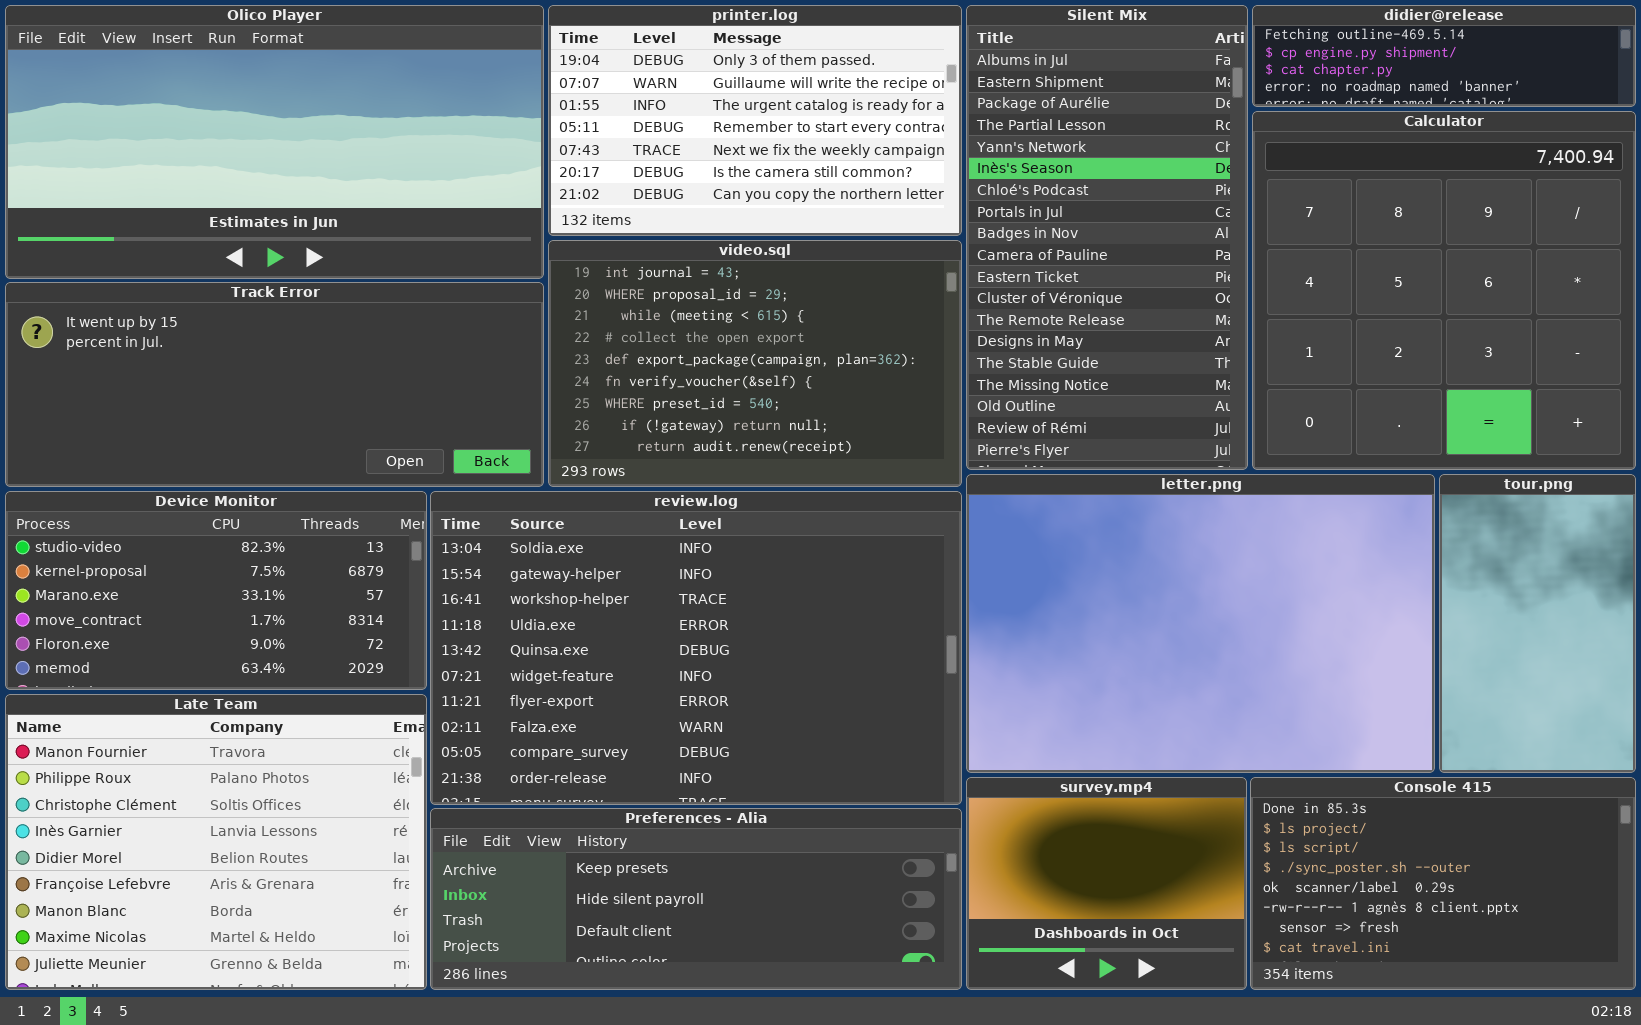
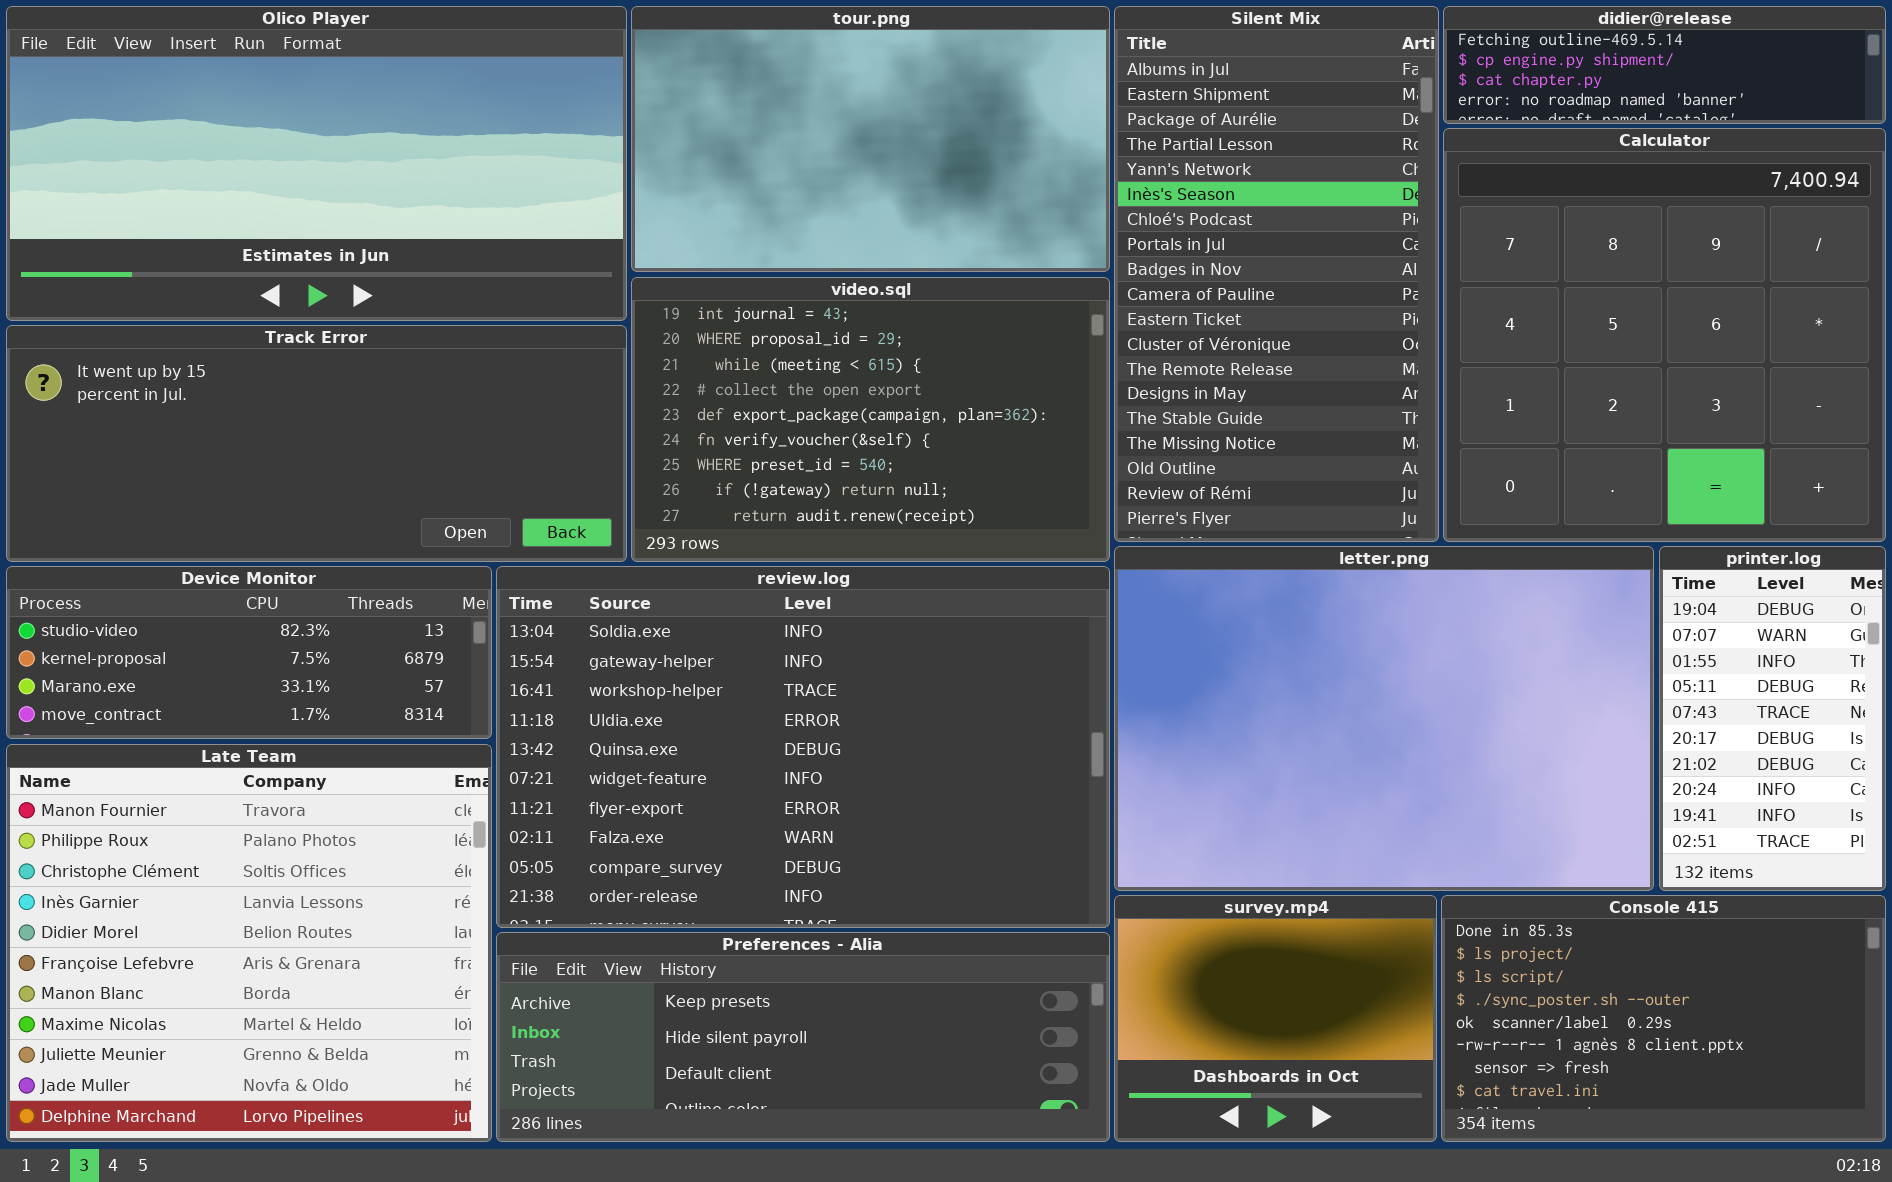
printer.log: [548,5,962,236] -> [1659,546,1886,891], moved, resized
tour.png: [1439,474,1636,773] -> [631,6,1110,272], moved, resized
Device Monitor: [5,491,427,690] -> [6,566,492,739], resized
Late Team: [5,694,427,990] -> [6,744,492,1142], resized

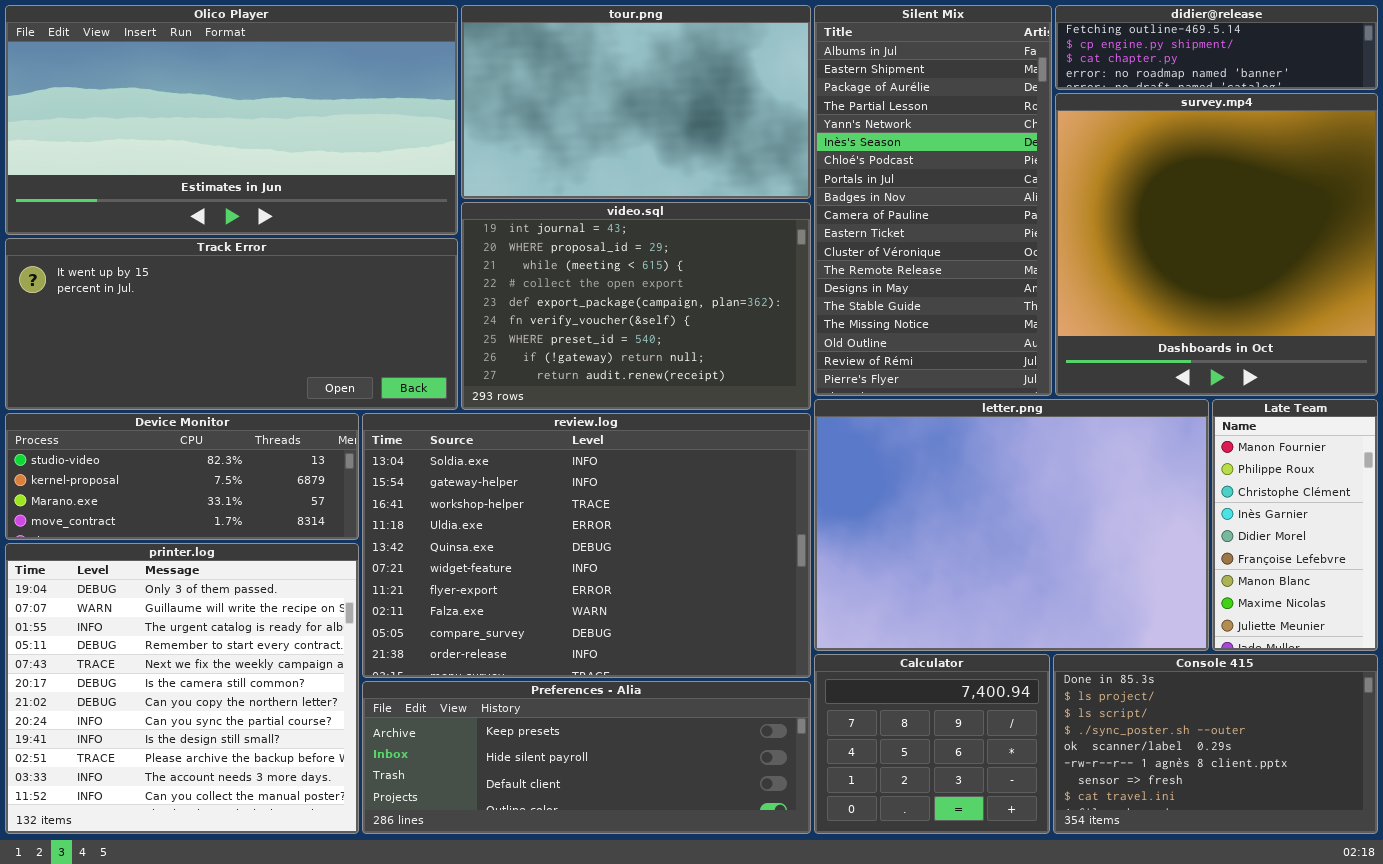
Calculator: [1443,128,1886,542] -> [814,654,1050,834], moved, resized
printer.log: [1659,546,1886,891] -> [5,543,359,834], moved, resized
Late Team: [6,744,492,1142] -> [1212,399,1378,651], moved, resized
survey.mp4: [1114,895,1437,1142] -> [1055,93,1378,396], moved, resized

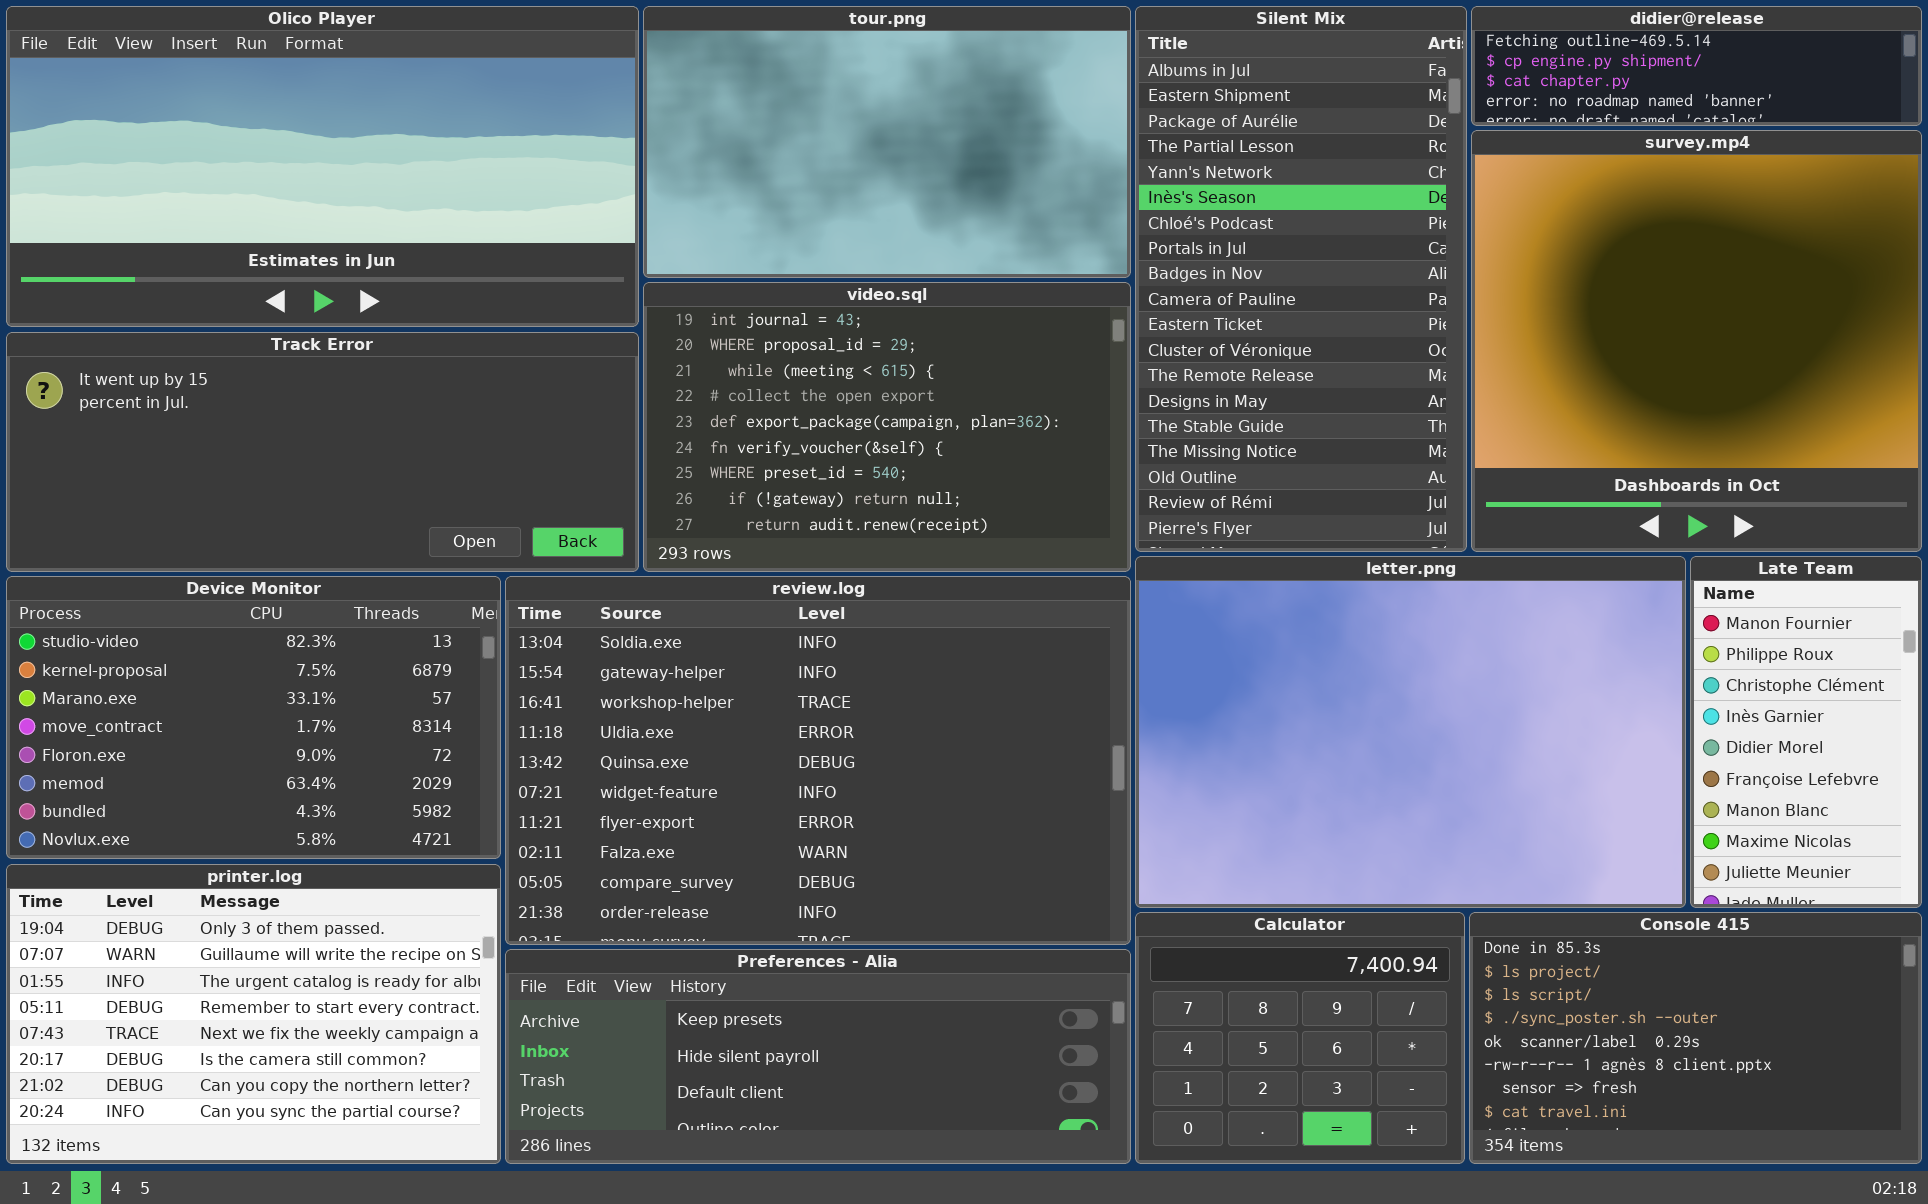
Device Monitor: [5,413,359,540] -> [6,576,501,859], resized
printer.log: [5,543,359,834] -> [6,864,501,1164], resized

